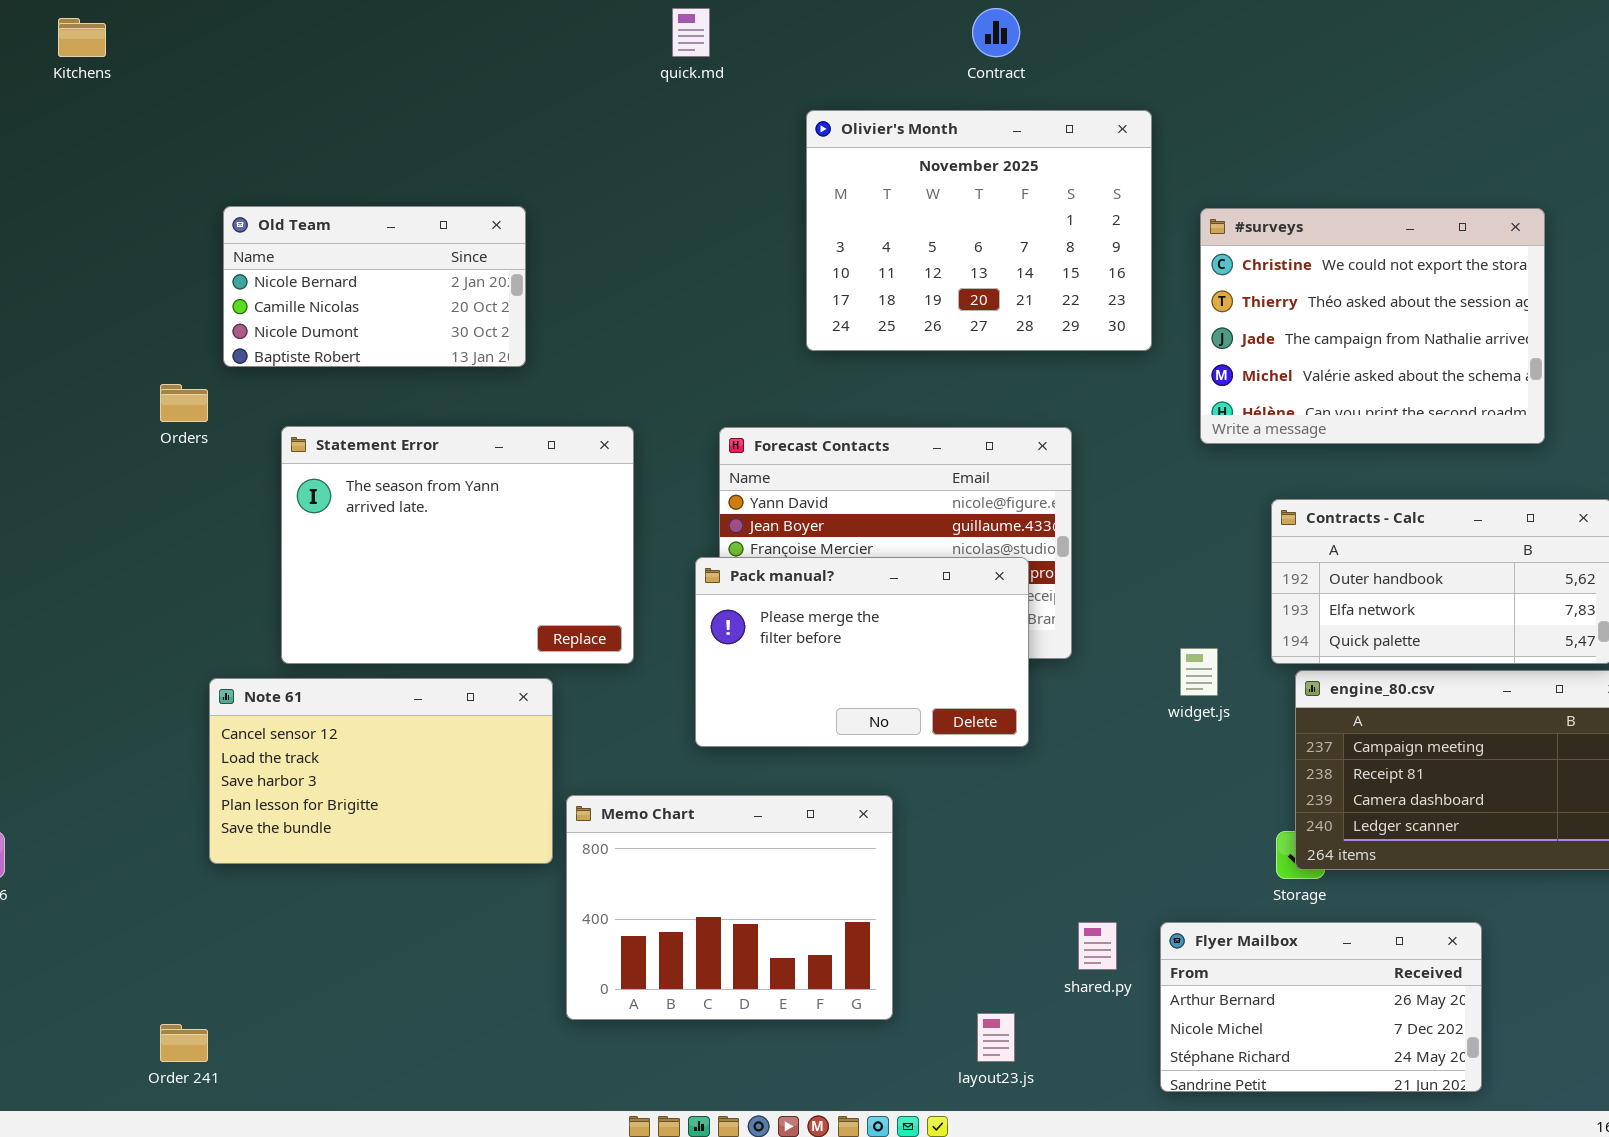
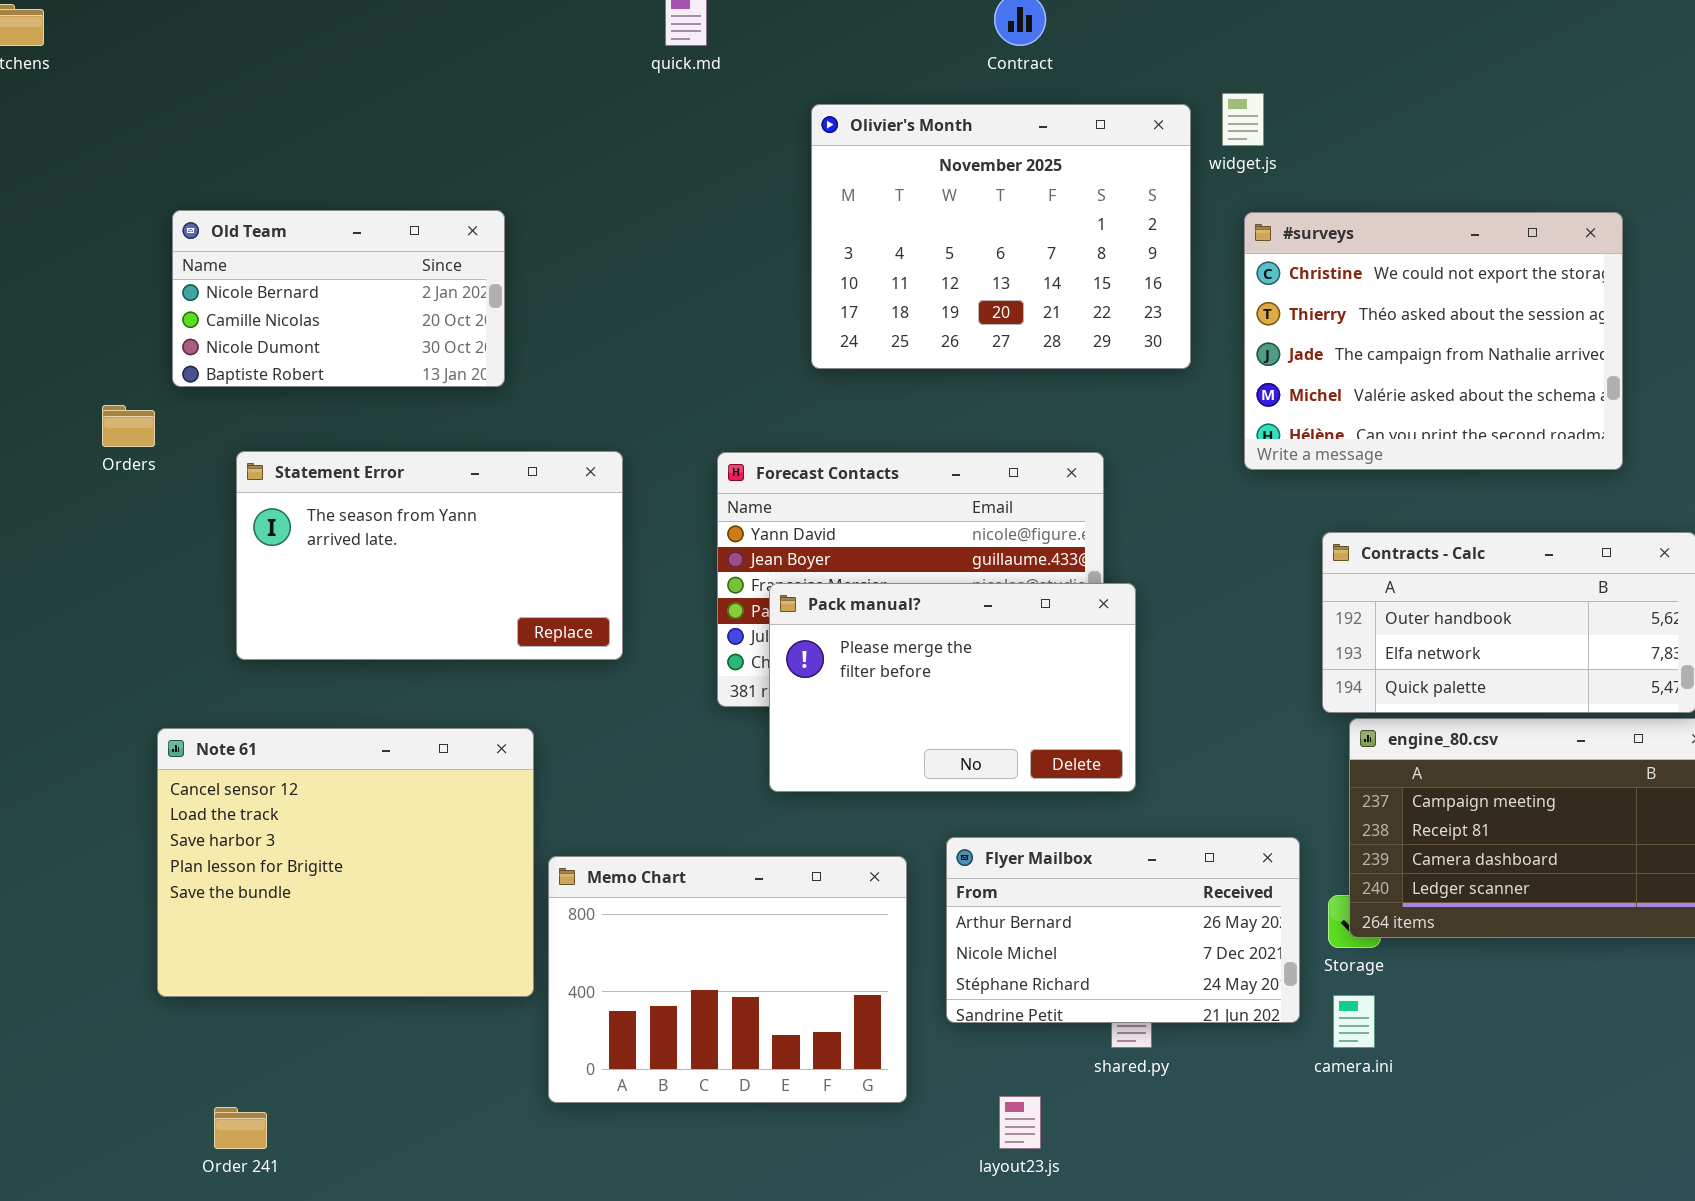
Statement Error: [281,426,634,664] -> [236,451,623,660], resized
Pack manual?: [695,557,1029,747] -> [769,583,1136,792], moved
widget.js: [1180,648,1218,696] -> [1222,93,1264,146], moved
Note 61: [209,678,553,864] -> [157,728,534,997], resized
Flyer Mailbox: [1160,922,1482,1092] -> [946,837,1300,1023], moved
Order 241: [160,1024,208,1062] -> [214,1107,267,1149], moved

